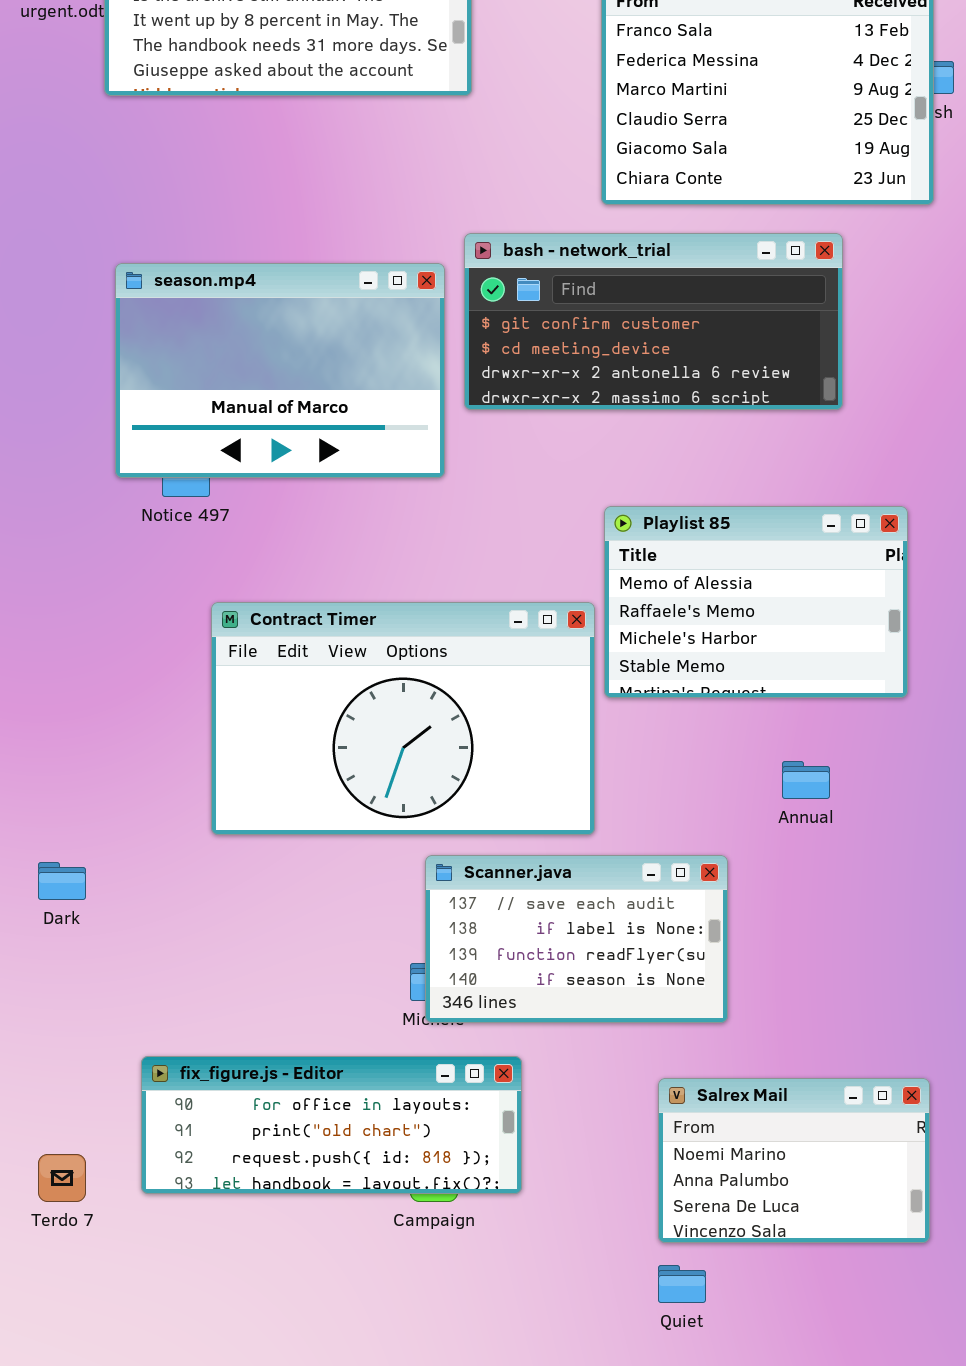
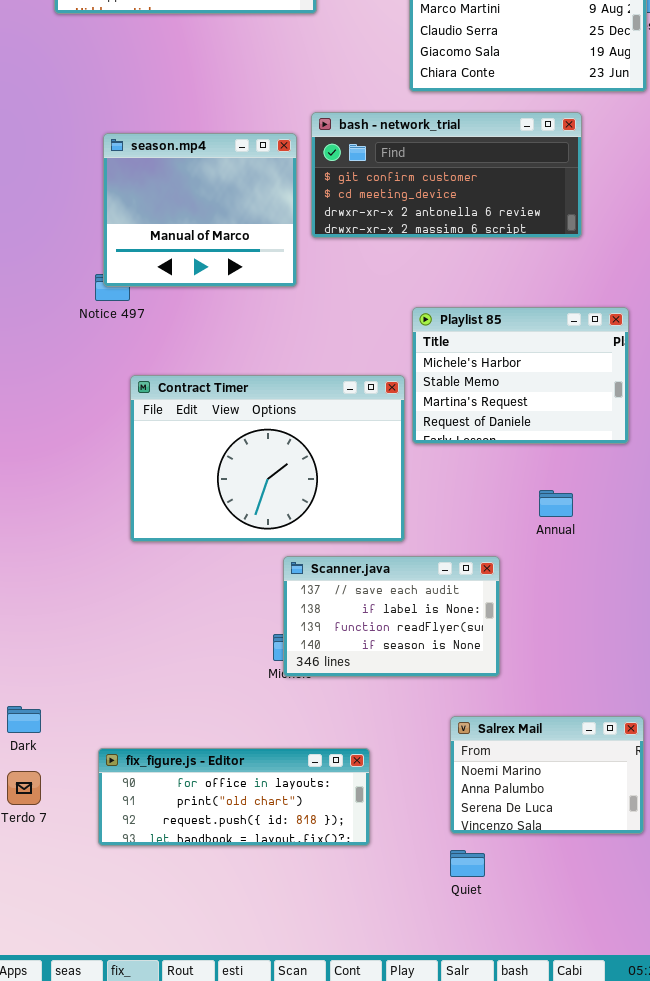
season.mp4: [115,263,445,478] -> [103,133,297,287], resized
Playlist 85: [604,506,908,698] -> [412,307,629,444], scrolled down 2 rows
Dark: [38,862,86,900] -> [7,706,41,733], moved
fix_figure.js - Editor: [141,1056,522,1194] -> [98,748,370,846], moved

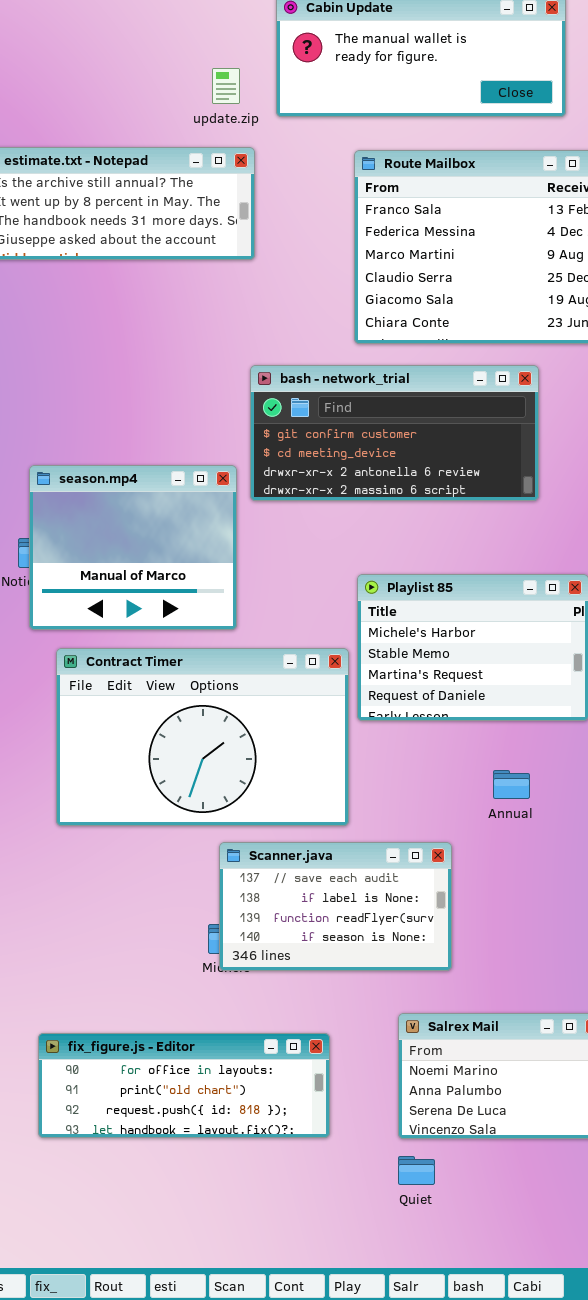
season.mp4: [103,133,297,287] -> [29,465,237,630], moved
fix_figure.js - Editor: [98,748,370,846] -> [38,1033,330,1138], moved

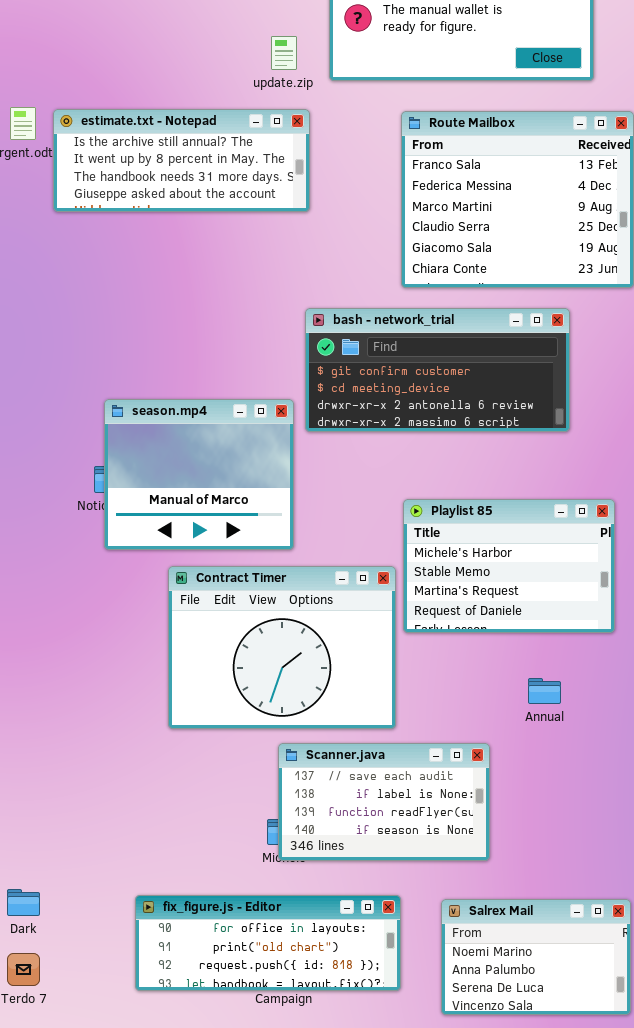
Contract Timer: [56,648,349,826] -> [168,566,396,729], resized
fix_figure.js - Editor: [38,1033,330,1138] -> [135,895,401,991], moved

